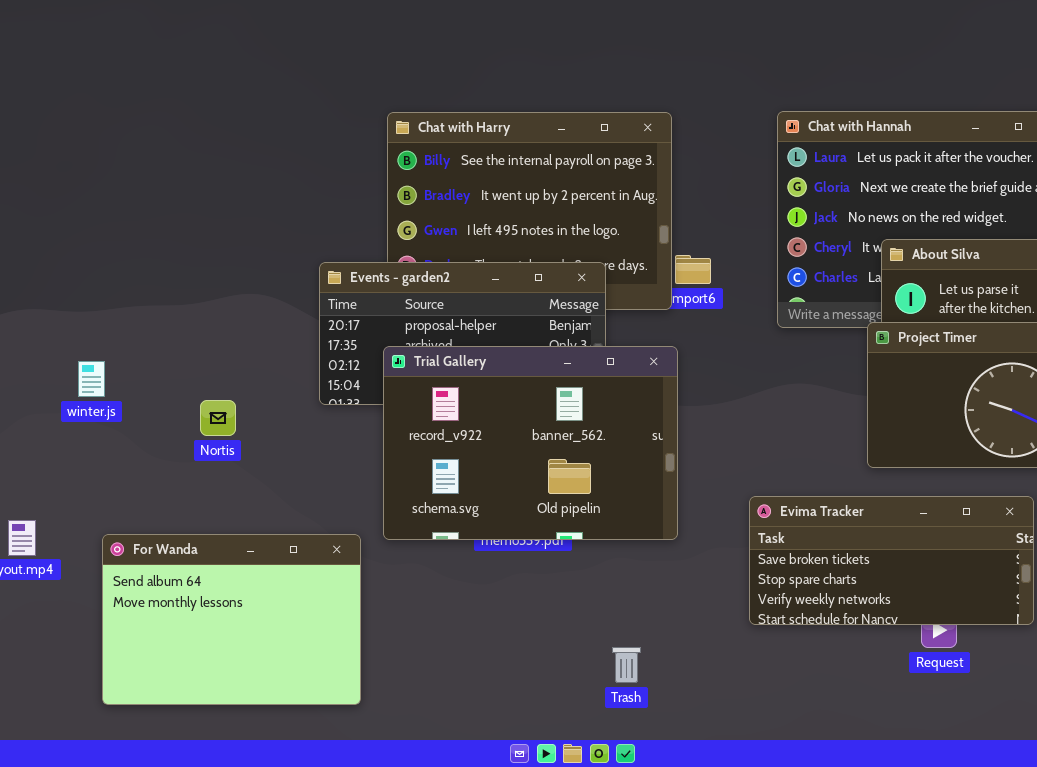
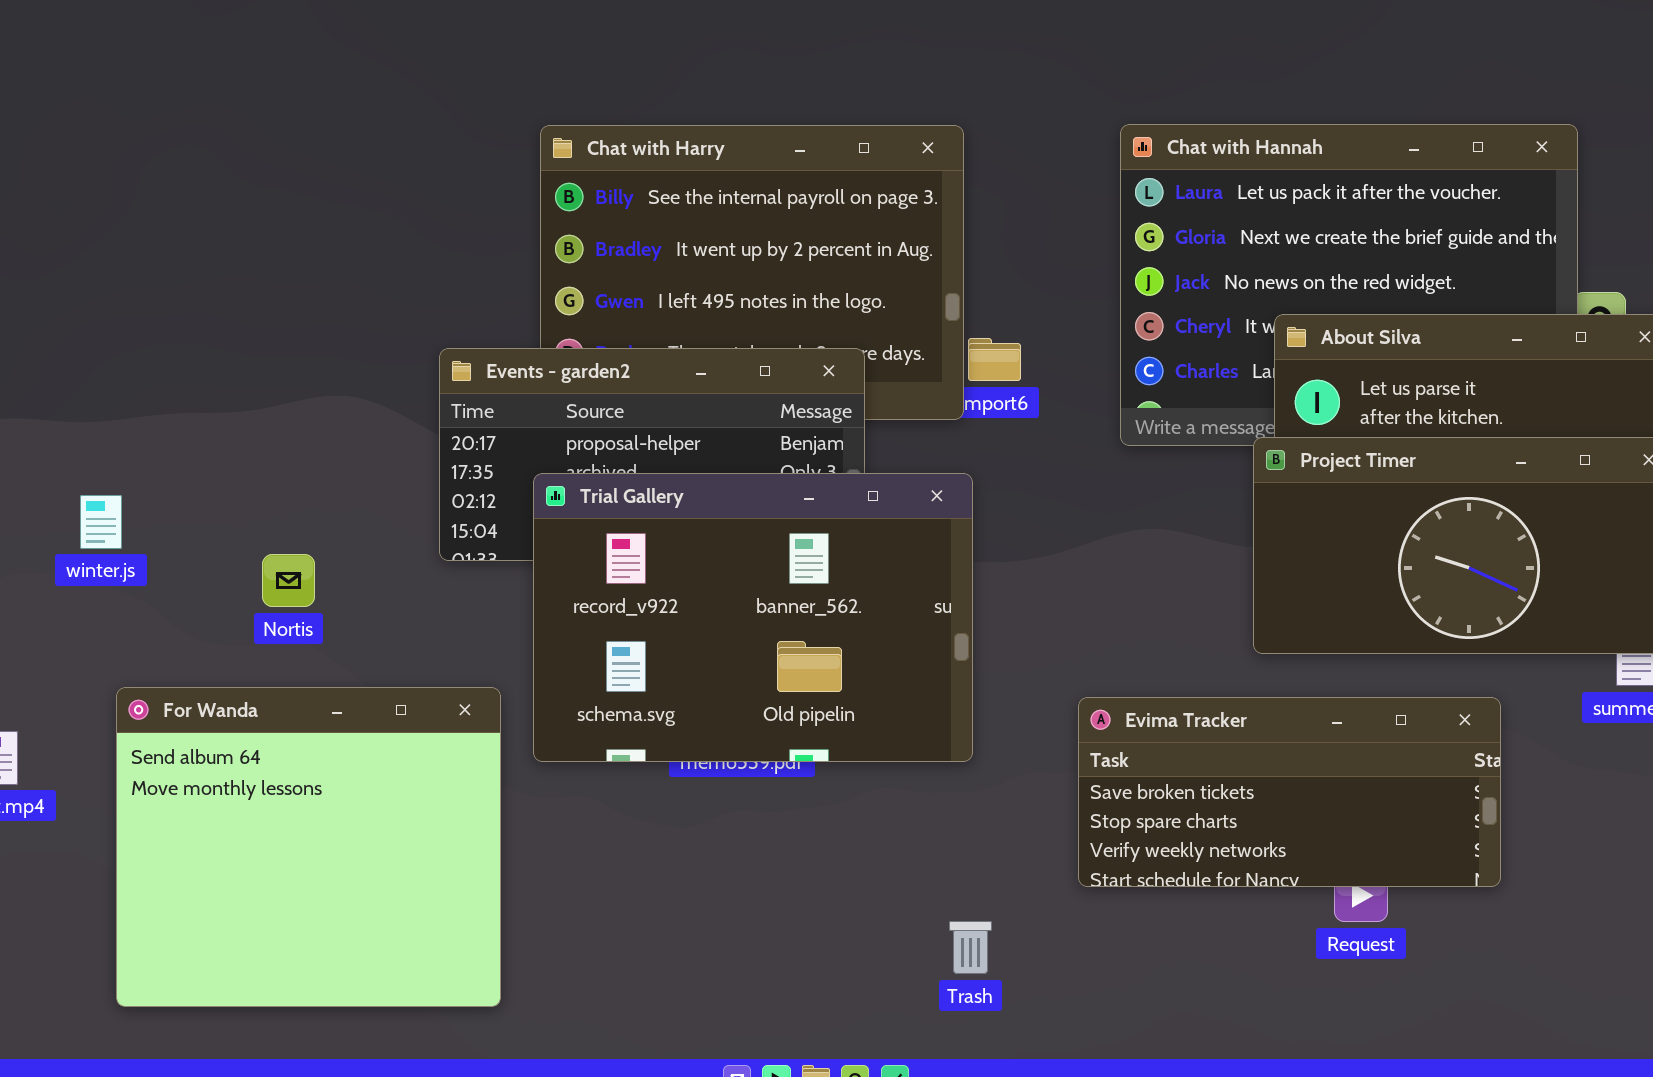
For Wanda: [102,534,361,705] -> [116,687,501,1007], resized
Trash: [612,647,641,683] -> [949,921,992,974], moved

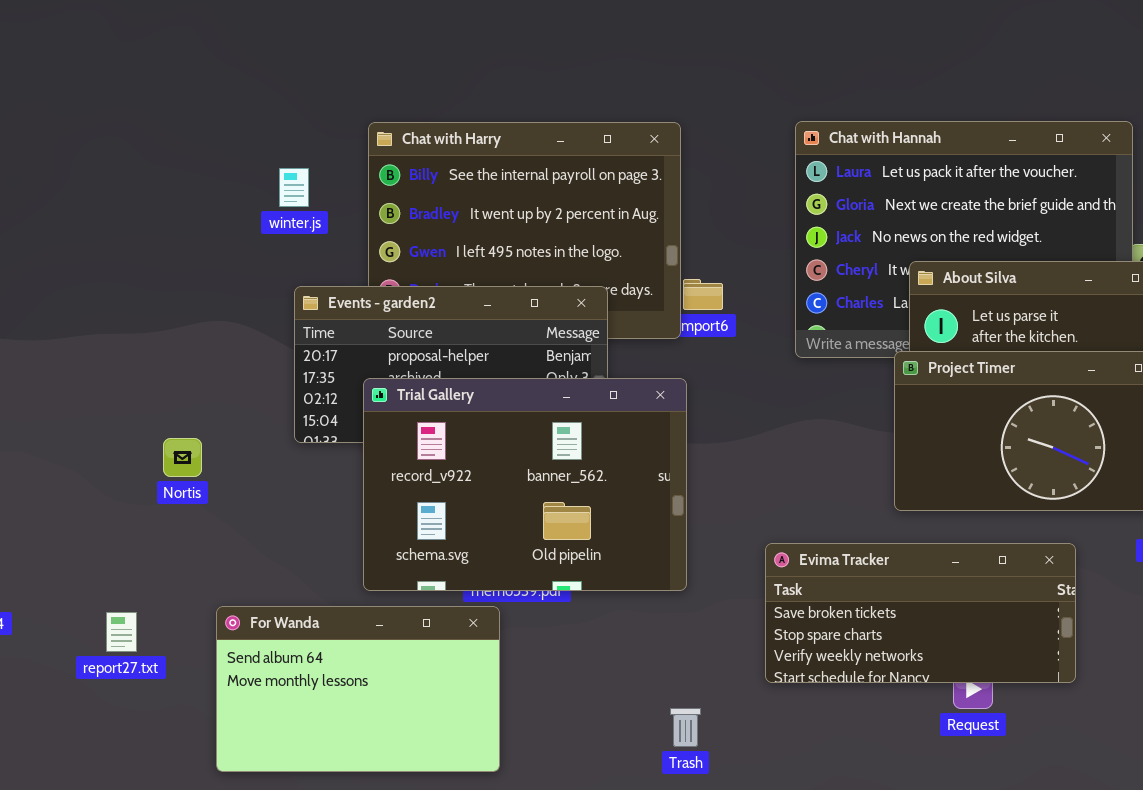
winter.js: [80,495,122,549] -> [279,168,309,207], moved
For Wanda: [116,687,501,1007] -> [216,606,500,772], moved, resized

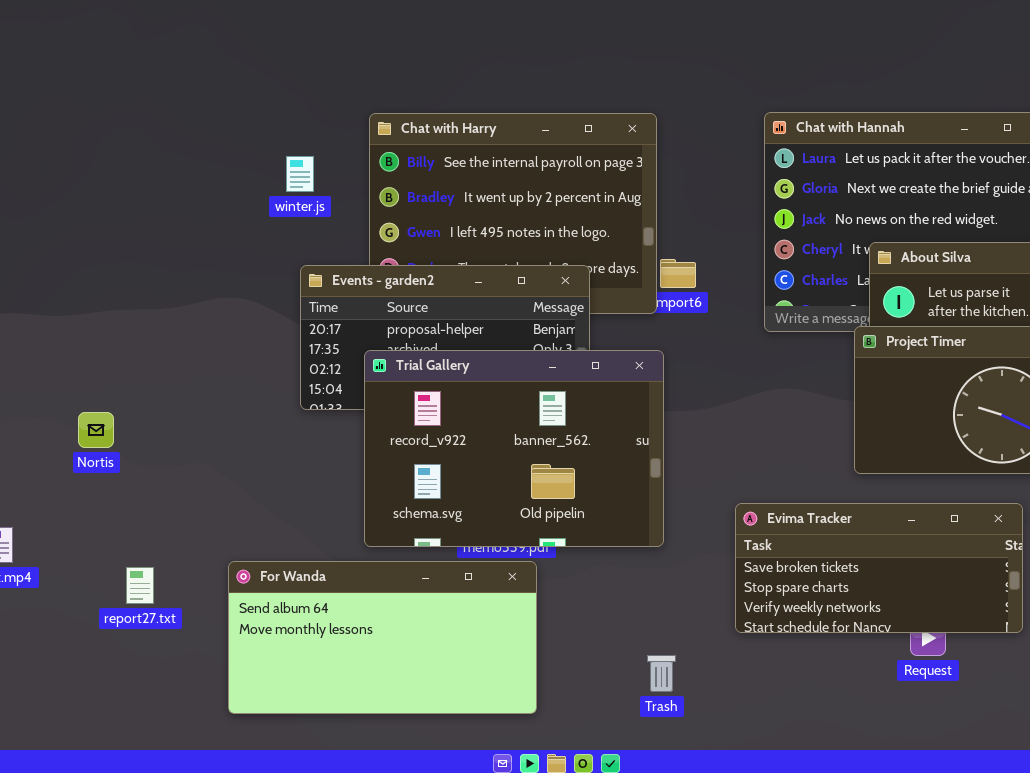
Nortis: [163,438,202,477] -> [78,412,114,448], moved
For Wanda: [216,606,500,772] -> [228,561,537,714], resized

